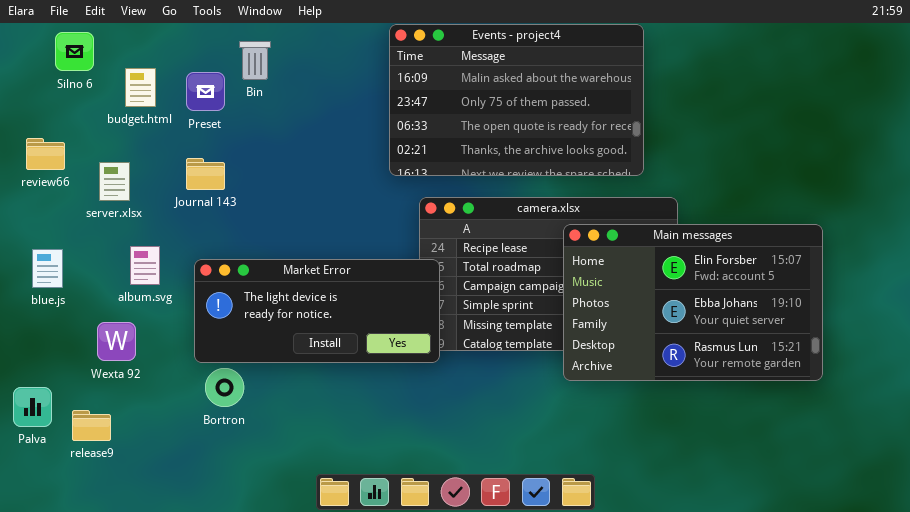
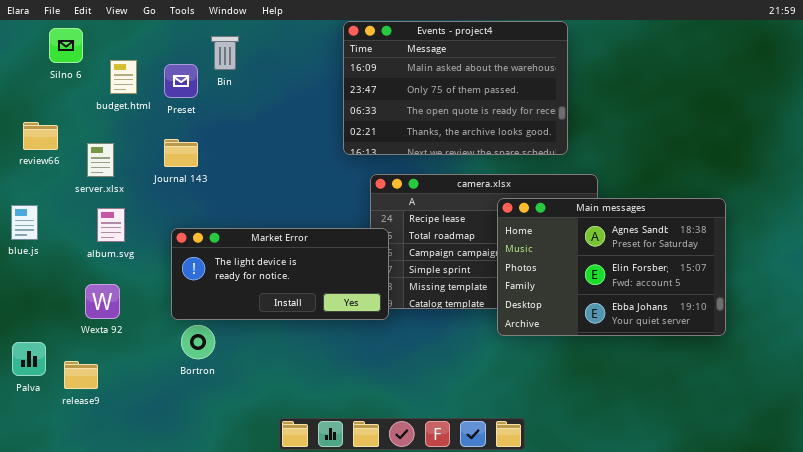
Main messages: [563,224,823,381] -> [497,198,726,336], scrolled up 1 row
album.svg: [130,246,160,285] -> [97,208,125,242], moved
blue.js: [32,249,63,288] -> [11,205,38,240], moved

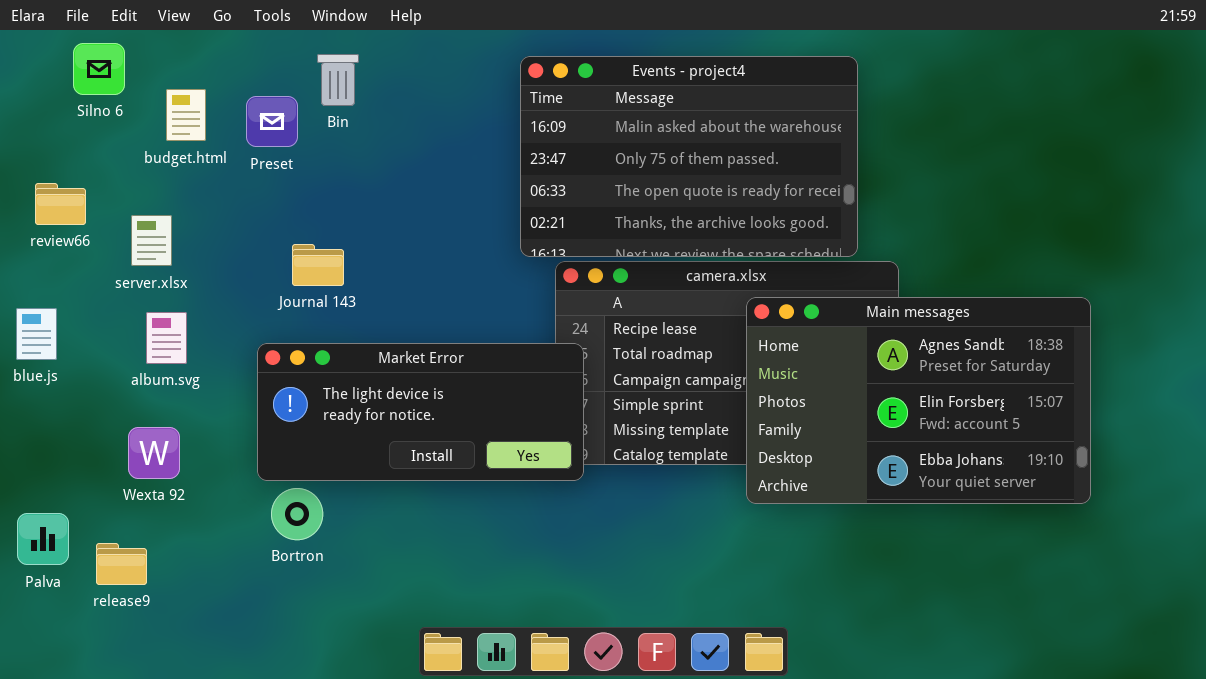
Events - project4: [343,21,568,155] -> [520,56,858,257], moved
Journal 143: [164,139,198,167] -> [292,244,344,286], moved

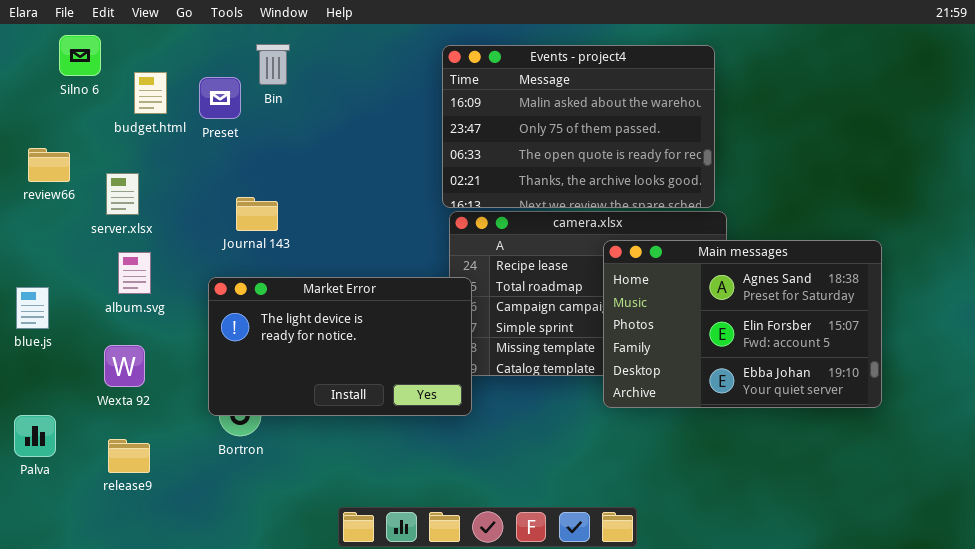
Events - project4: [520,56,858,257] -> [442,45,715,208], moved
blue.js: [16,308,57,360] -> [16,287,49,329], moved
Market Error: [257,343,584,481] -> [208,277,472,416], resized
release9: [96,543,147,585] -> [108,439,150,473], moved

